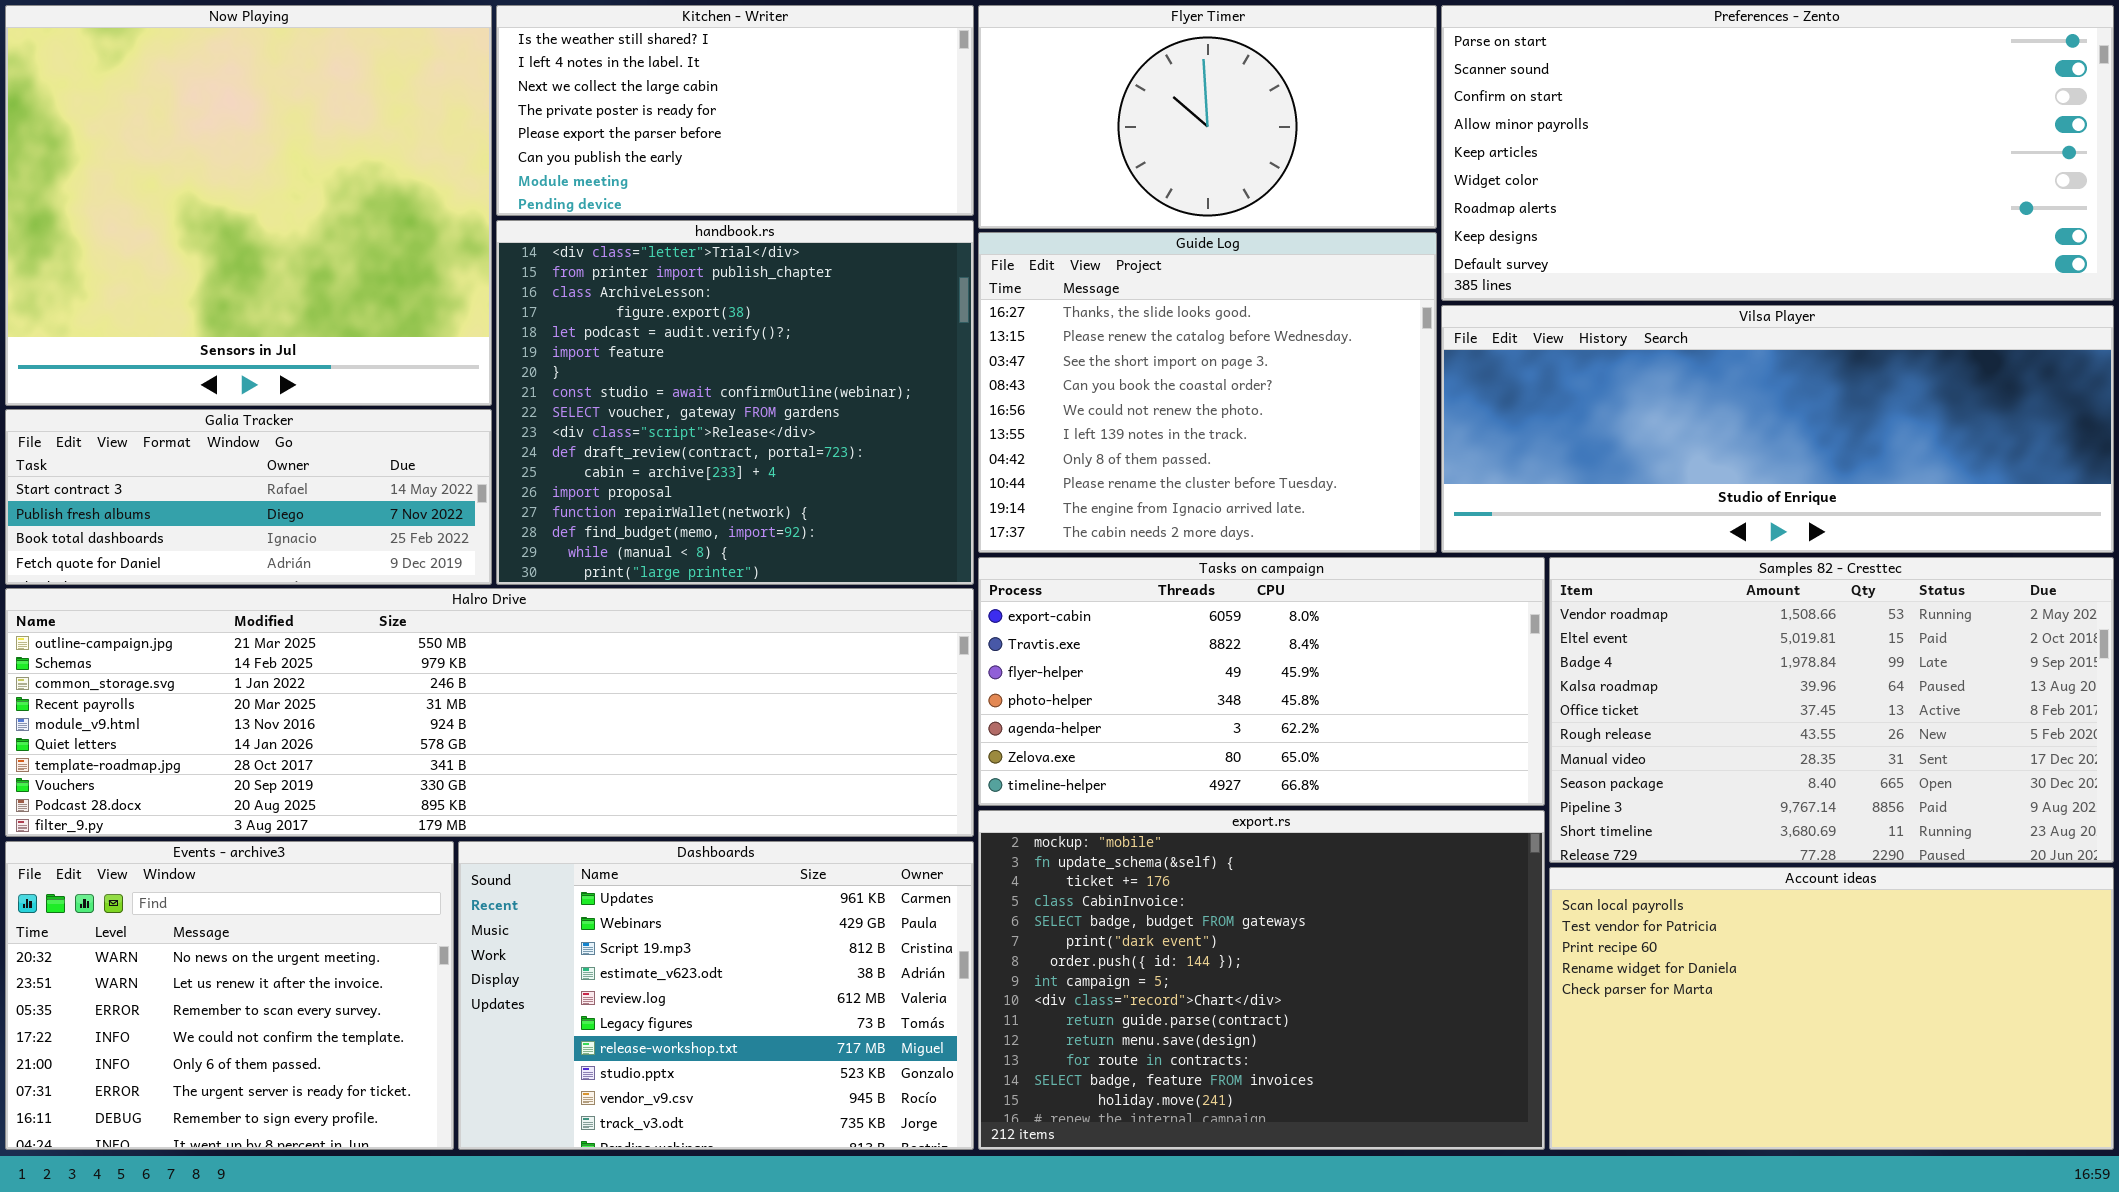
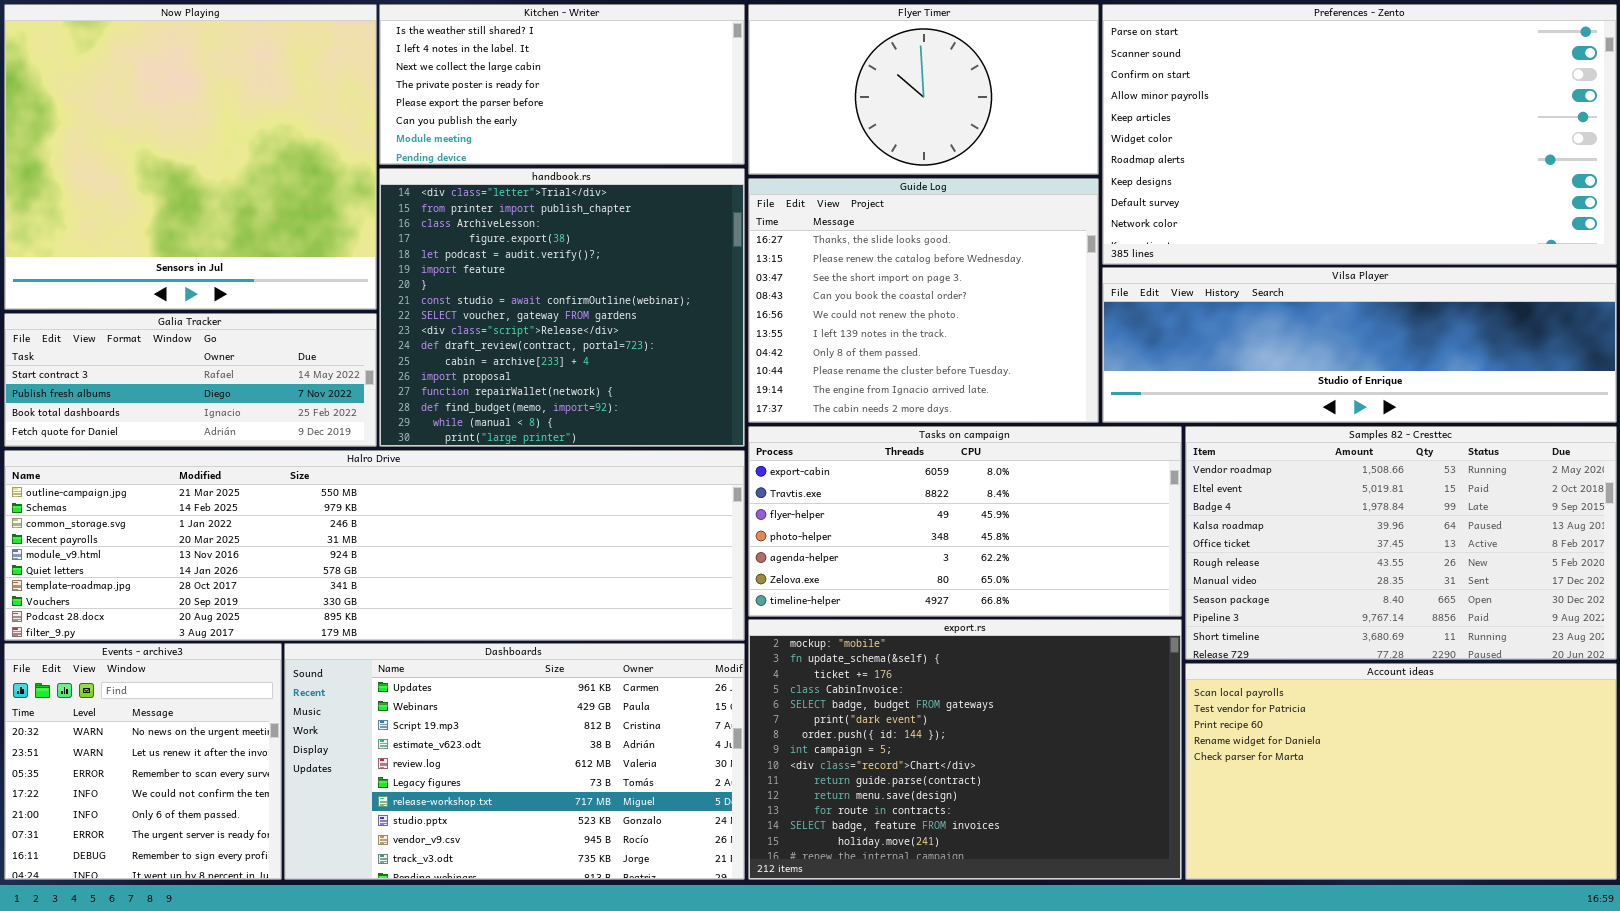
Preferences - Zento: [1441,5,2114,301] -> [1102,4,1617,265], resized
Vilsa Player: [1441,305,2114,553] -> [1102,267,1617,423], resized
Events - archive3: [5,841,454,1150] -> [4,643,282,880], resized
Dashboards: [458,841,974,1150] -> [284,643,745,880], resized

